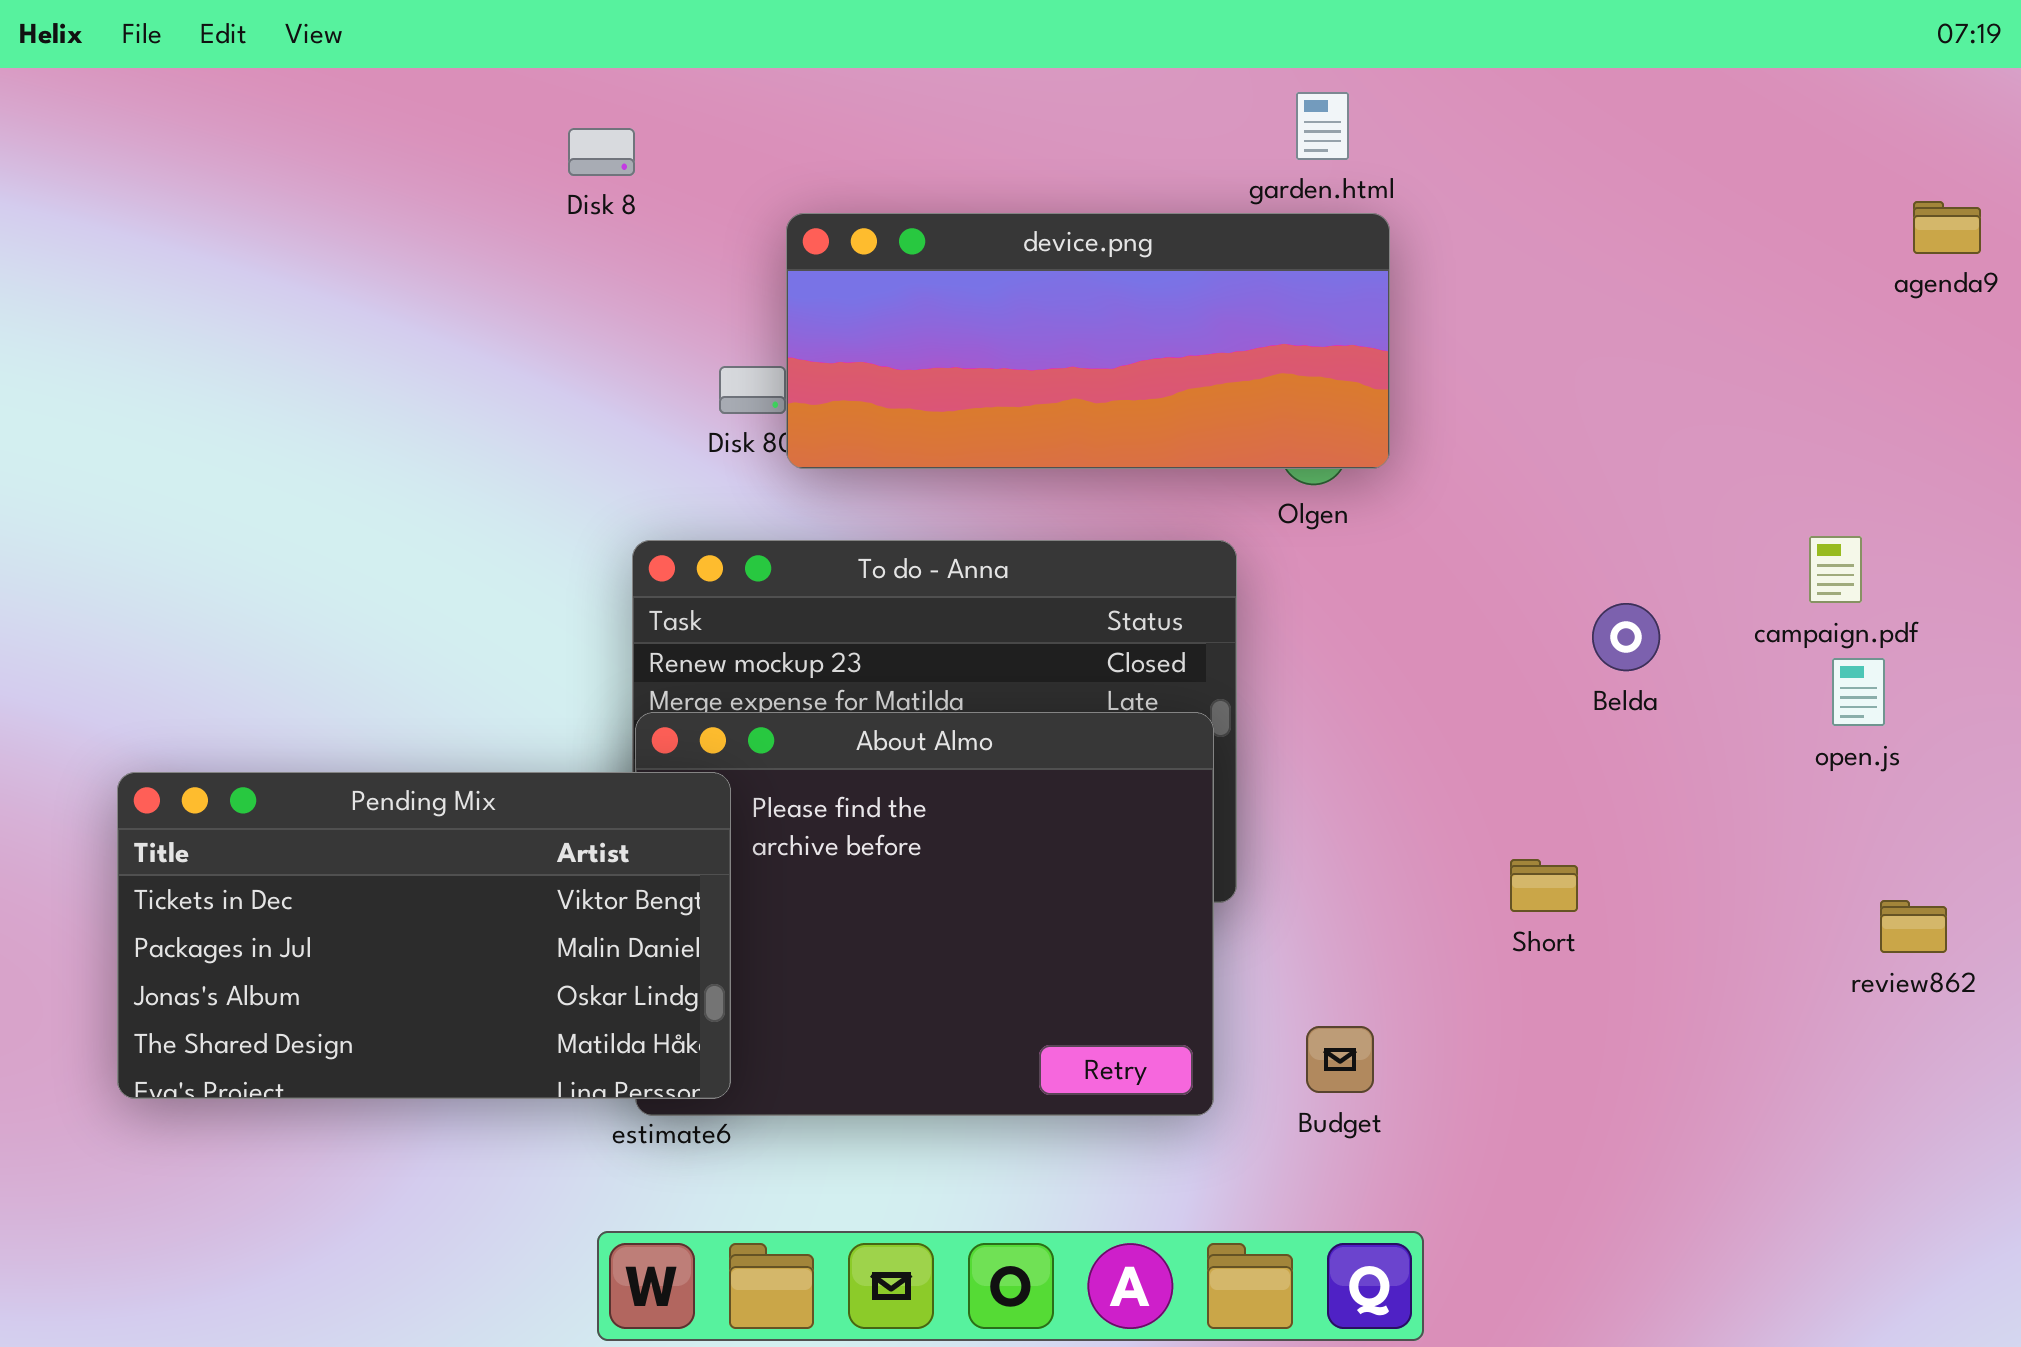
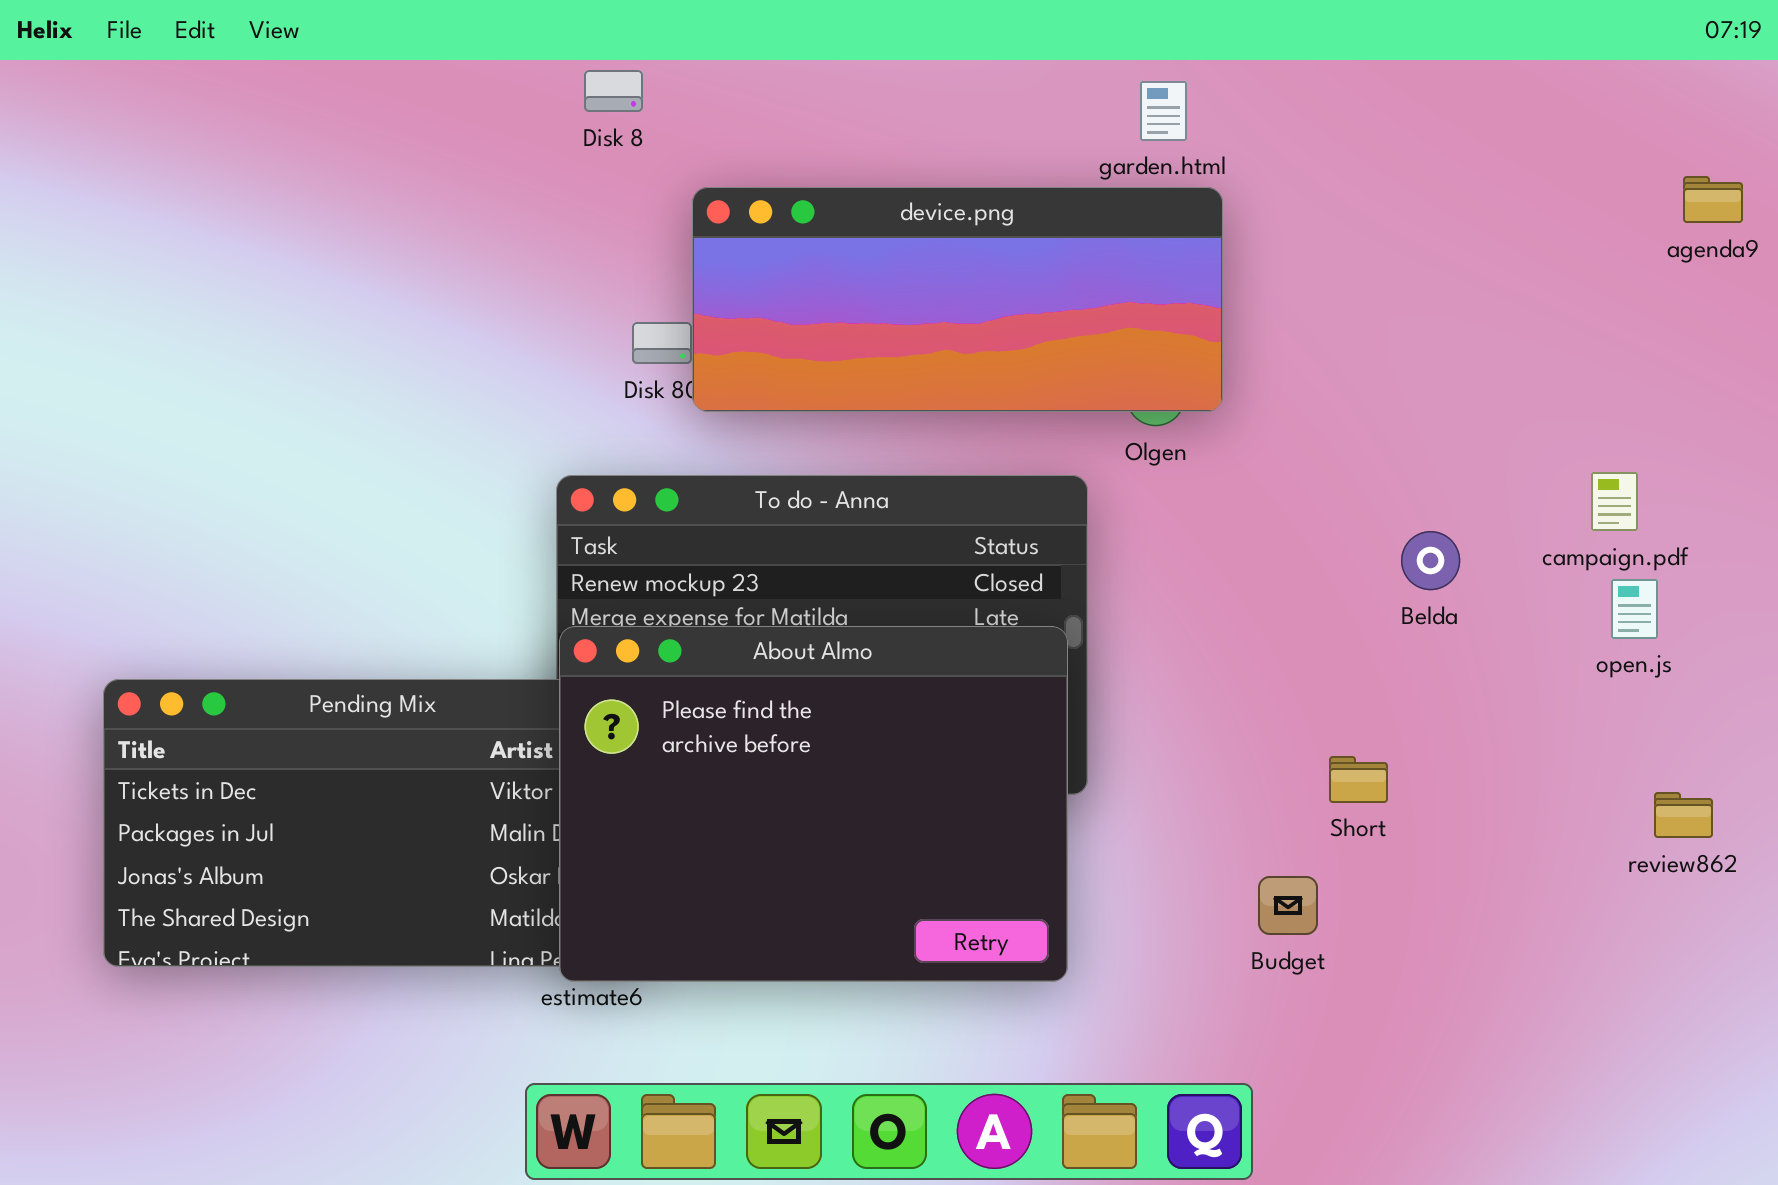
Disk 8: [568,128,635,176] -> [584,70,643,112], moved
About Almo: [635,712,1214,1116] -> [559,626,1068,982], raised
Budget: [1306,1026,1374,1093] -> [1258,876,1318,935], moved

